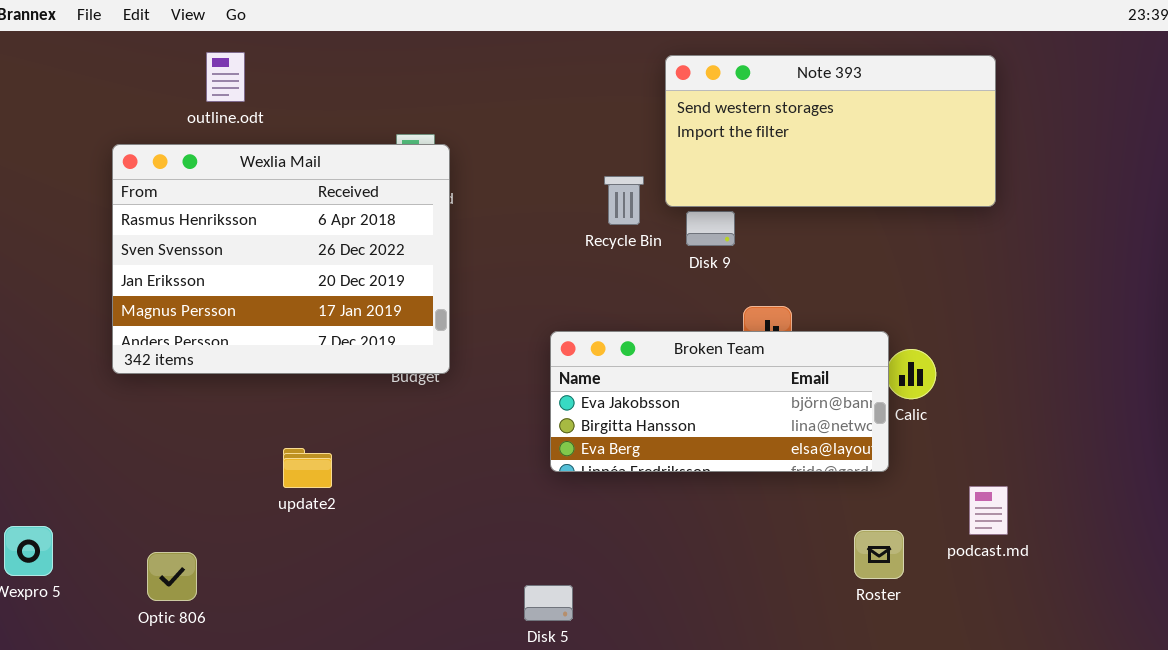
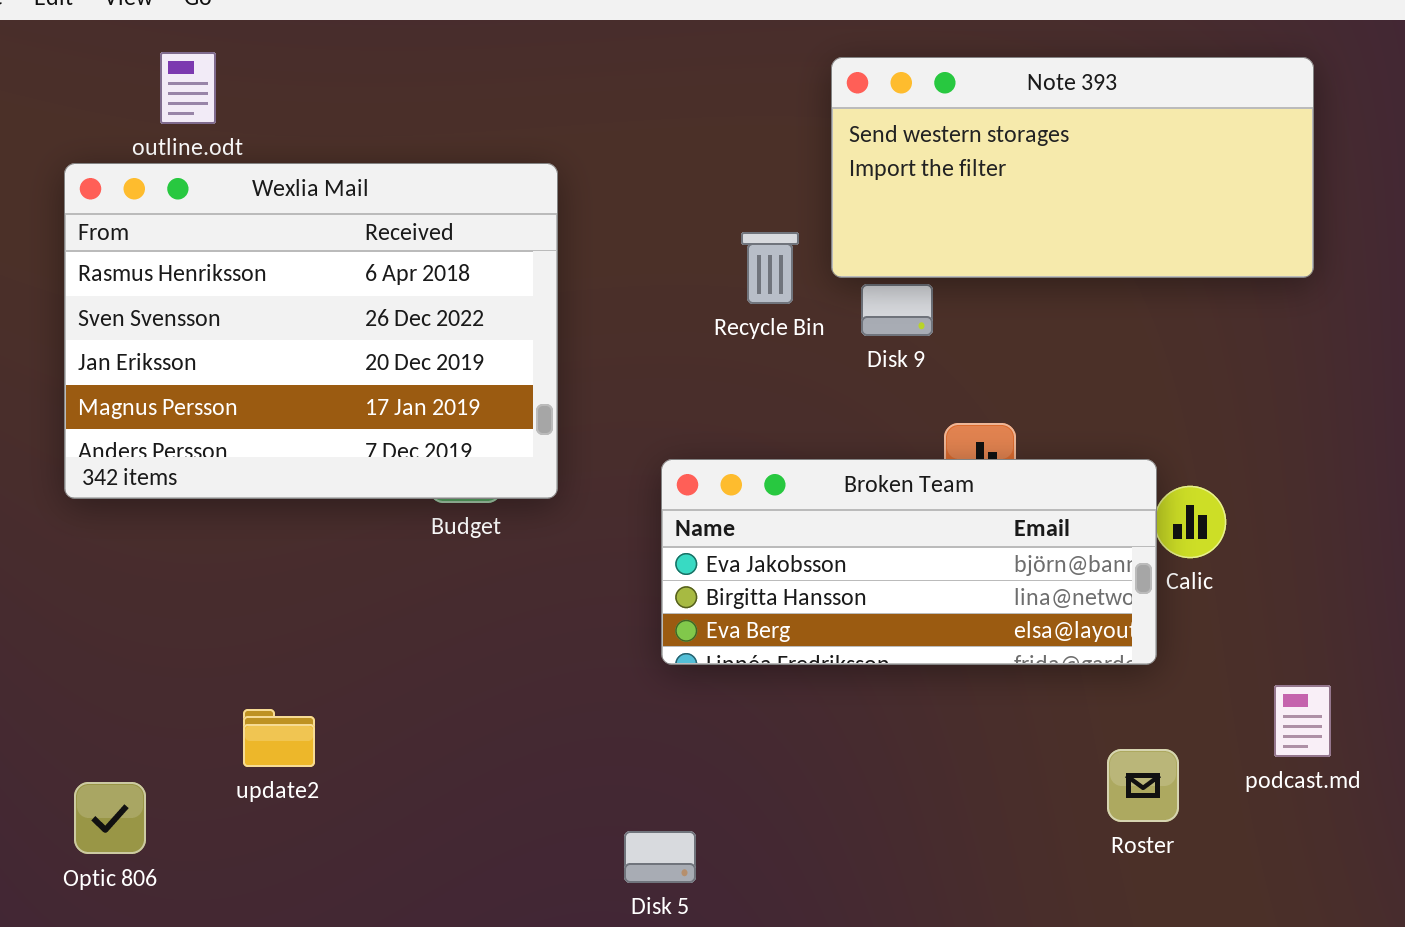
Wexlia Mail: [112,144,450,374] -> [64,163,558,499], moved
update2: [283,448,332,488] -> [243,709,315,767], moved

